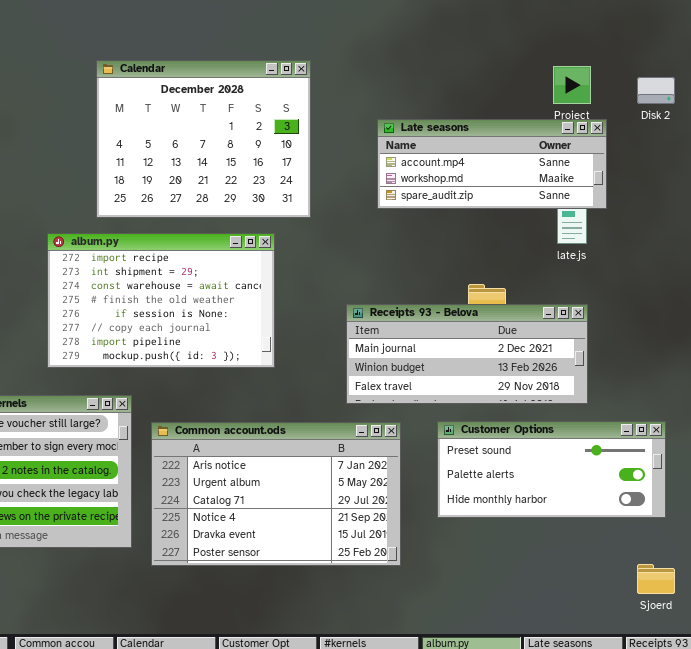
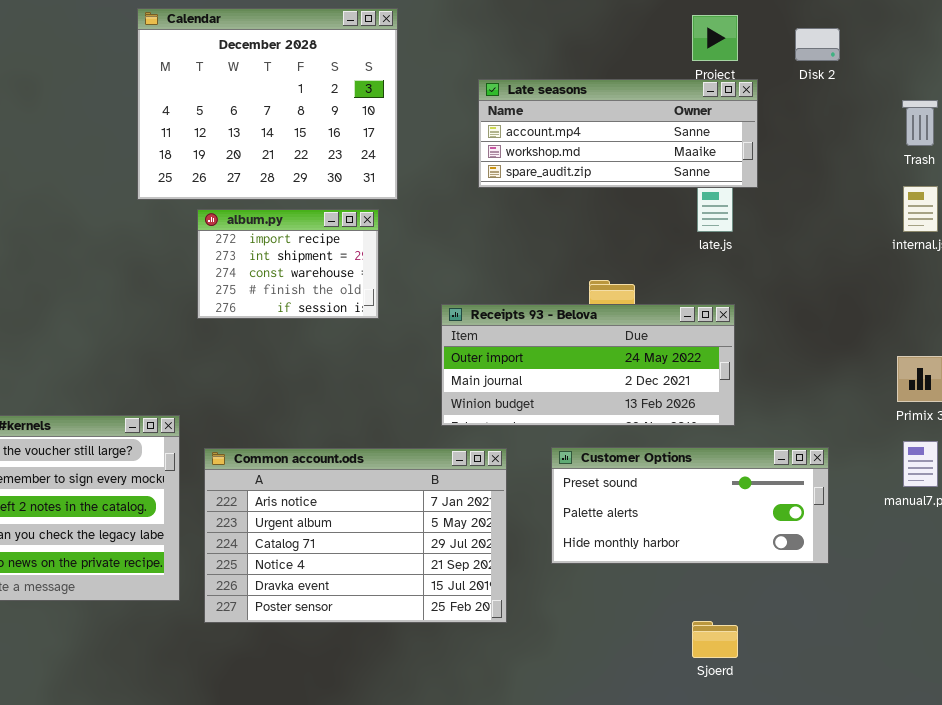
album.py: [47,233,275,368] -> [197,209,379,319], moved, resized
Receipts 93 - Belova: [346,304,588,404] -> [441,304,735,426], scrolled up 1 row
Sjoerd: [637,564,675,594] -> [692,621,738,658], moved

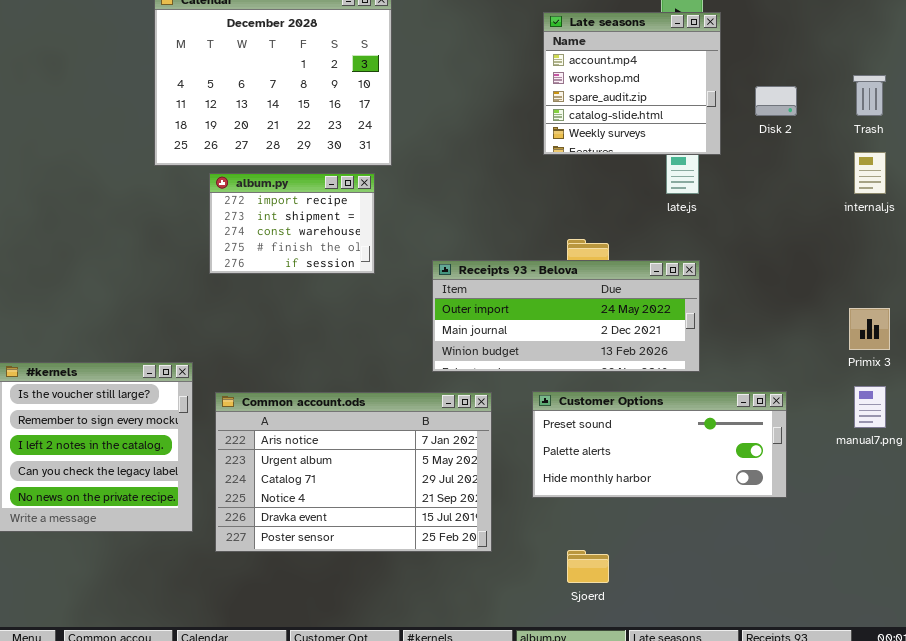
Disk 2: [795,28,840,61] -> [755,86,797,116], moved
Late seasons: [478,79,758,188] -> [543,12,721,155], resized
Sjoerd: [692,621,738,658] -> [567,550,609,583], moved

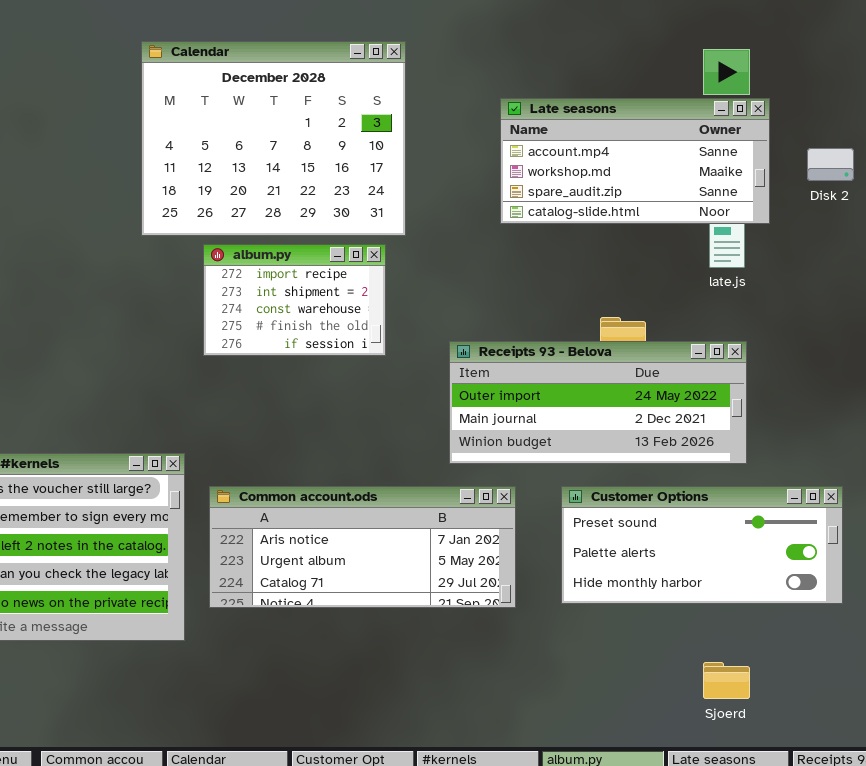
Late seasons: [543,12,721,155] -> [500,98,770,224], resized
Common account.ods: [215,392,492,552] -> [209,486,516,608], resized
Sjoerd: [567,550,609,583] -> [703,662,750,699], moved

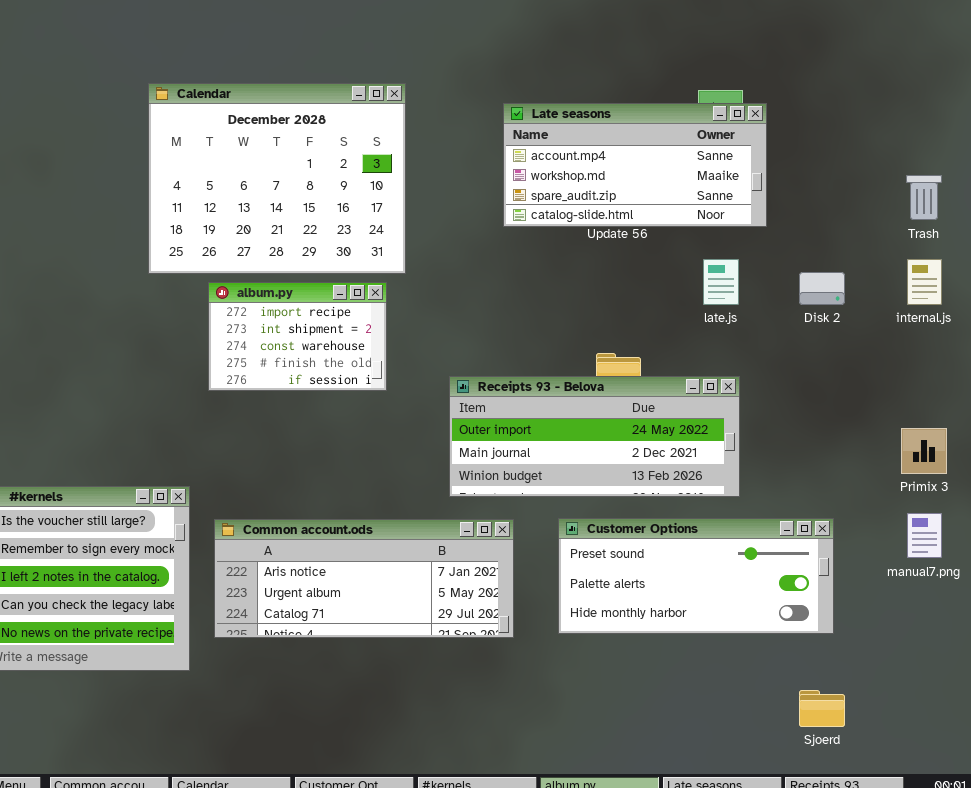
Late seasons: [500,98,770,224] -> [503,103,767,227], moved
Disk 2: [807,148,854,181] -> [799,272,845,305], moved
Sjoerd: [703,662,750,699] -> [799,690,845,727], moved

